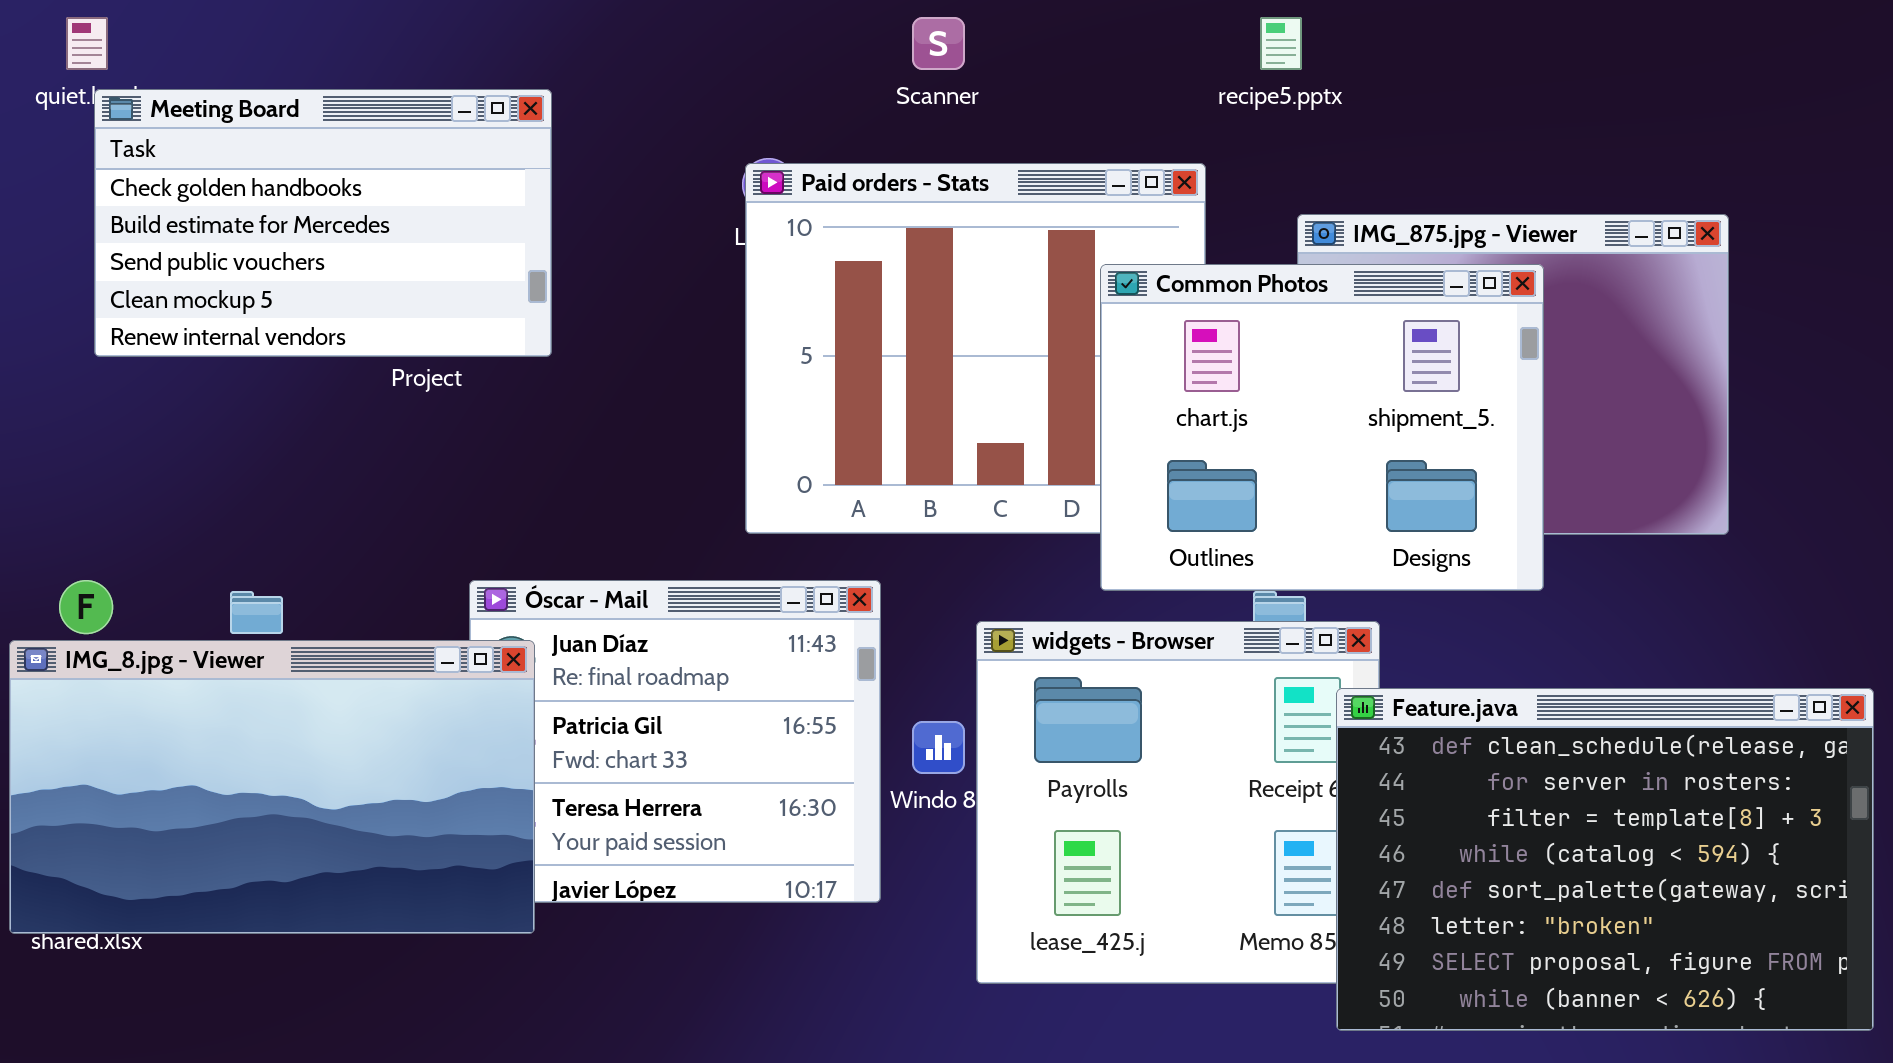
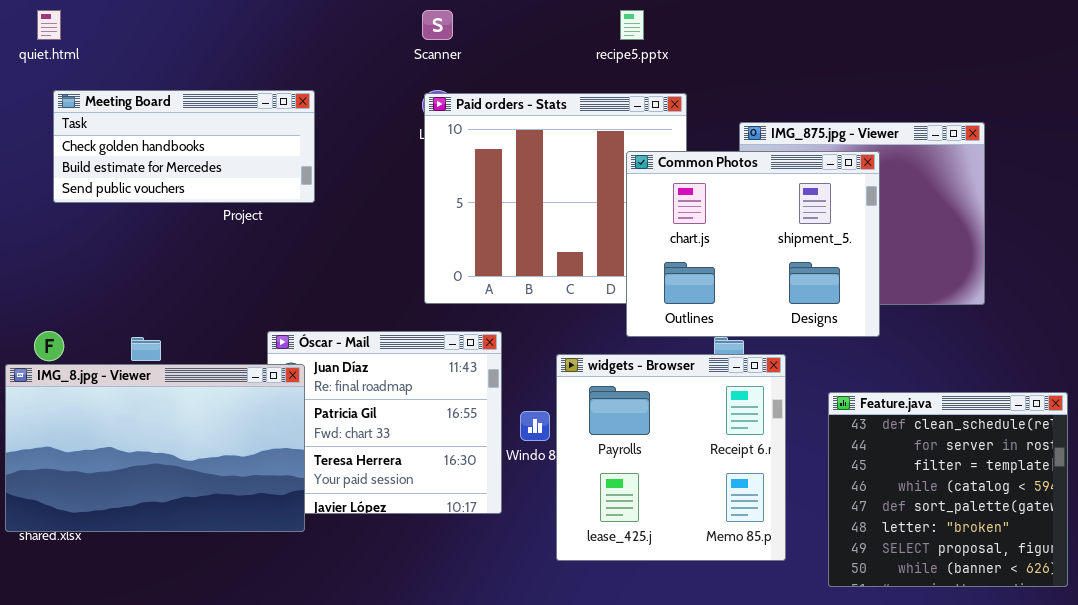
Scanner: [912,17,965,70] -> [422,10,453,40], moved
recipe5.pptx: [1260,17,1302,70] -> [620,10,644,40], moved
Meeting Board: [94,89,552,357] -> [53,90,315,203], resized
Feature.java: [1336,688,1874,1031] -> [828,392,1068,587], resized

